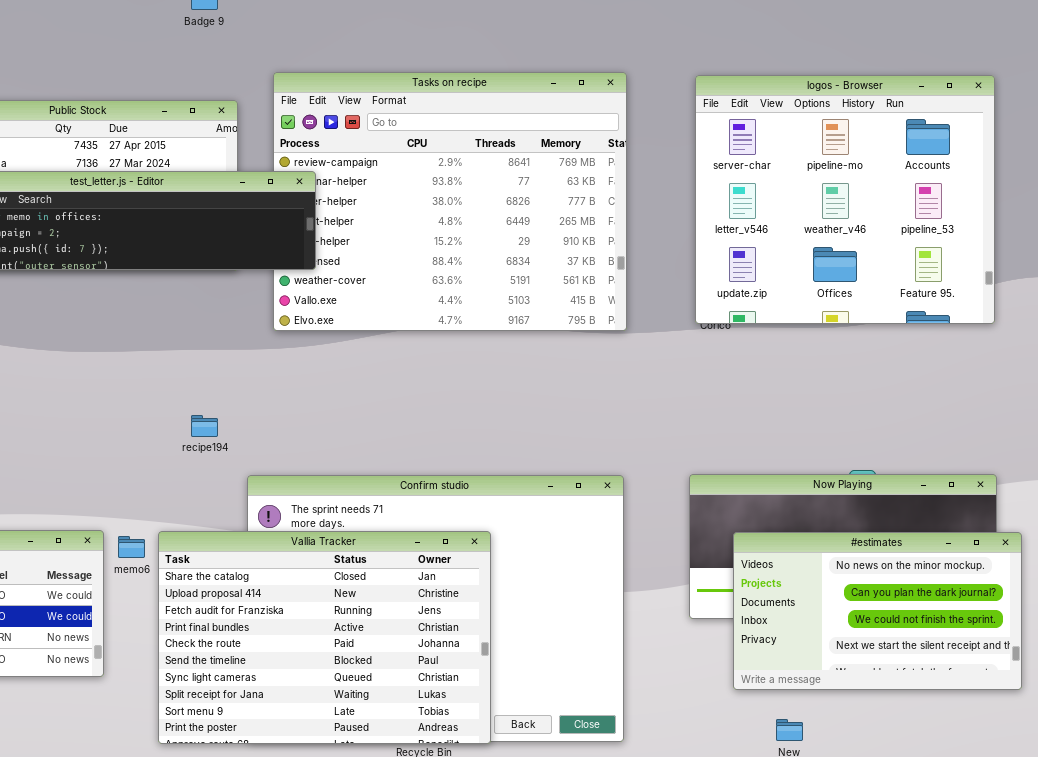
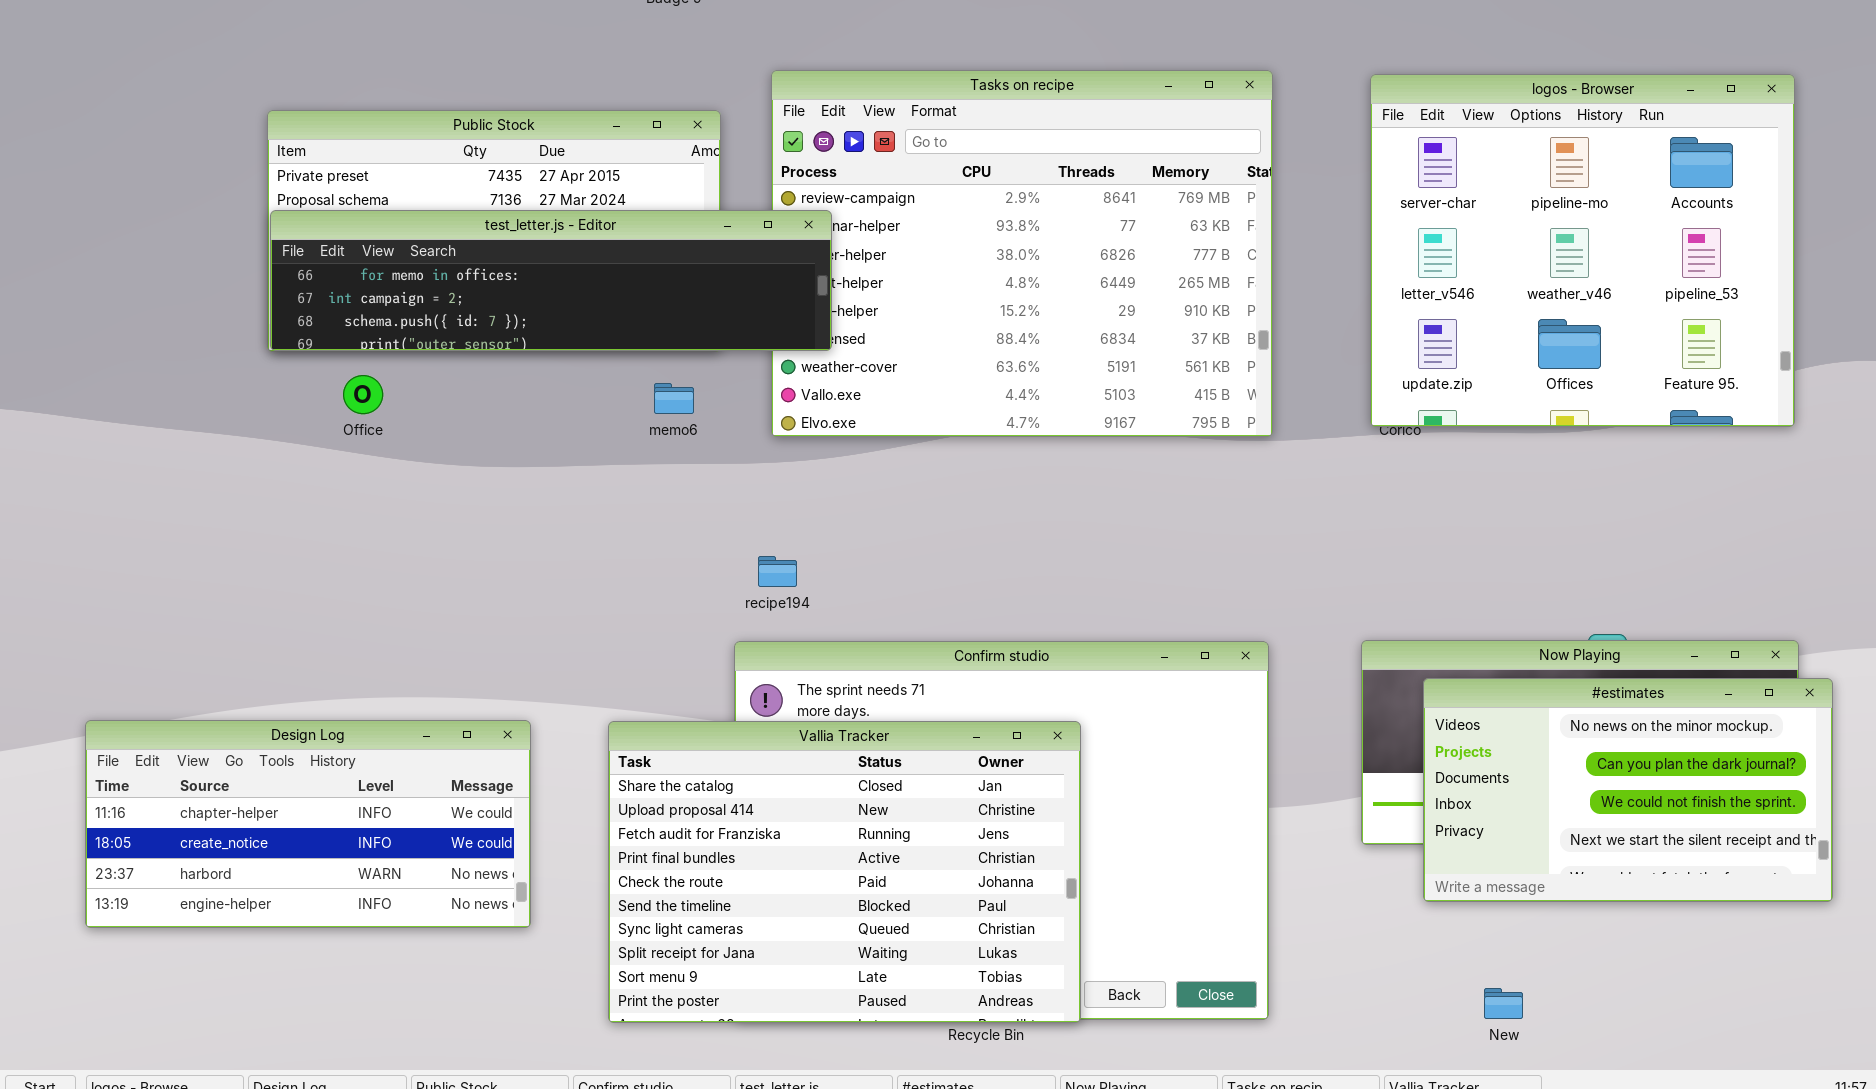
recipe194: [191,415,218,437] -> [758,556,797,587], moved
#estimates: [733,532,1022,690] -> [1423,678,1833,902], moved
memo6: [118,536,145,558] -> [654,383,694,414], moved

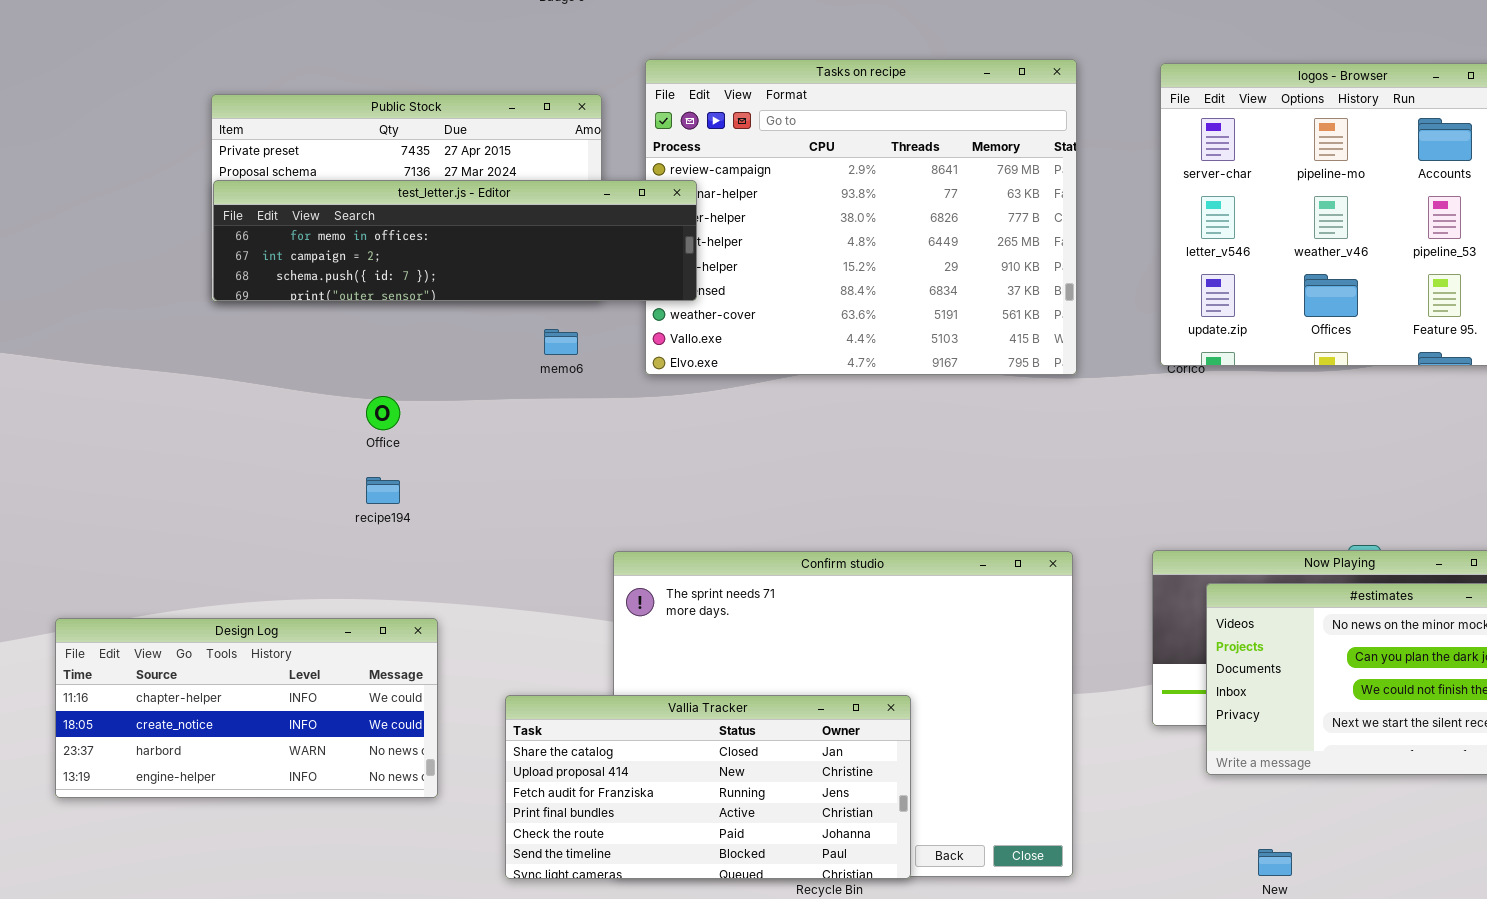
Office: [343,375,383,414] -> [366,396,400,430], moved
recipe194: [758,556,797,587] -> [366,477,400,504], moved
Vallia Tracker: [608,721,1081,1023] -> [505,695,911,879], resized

